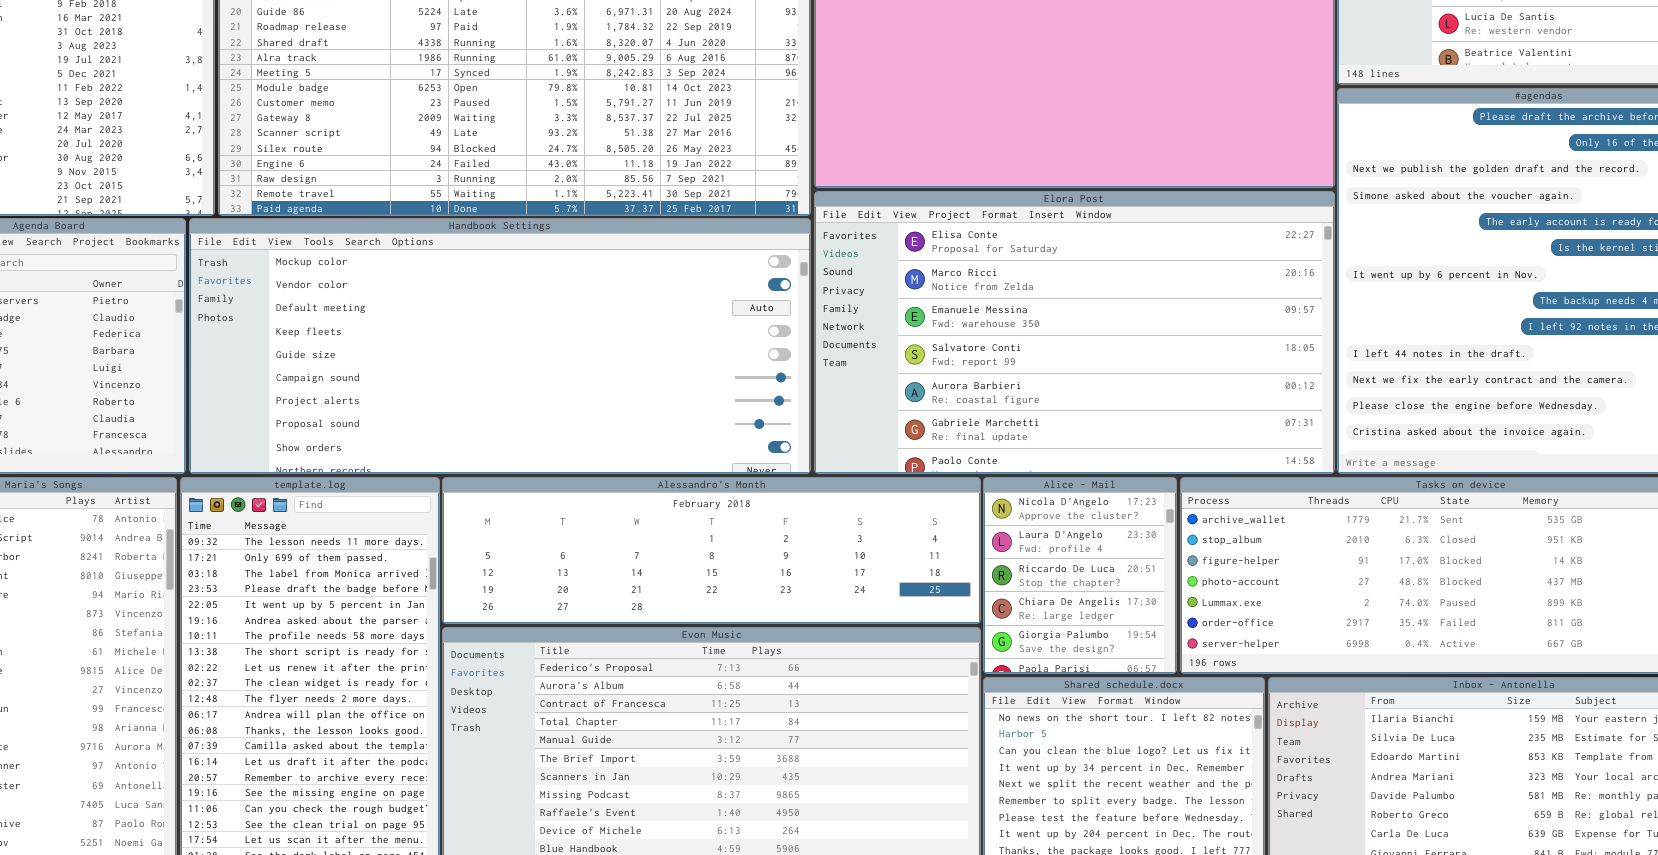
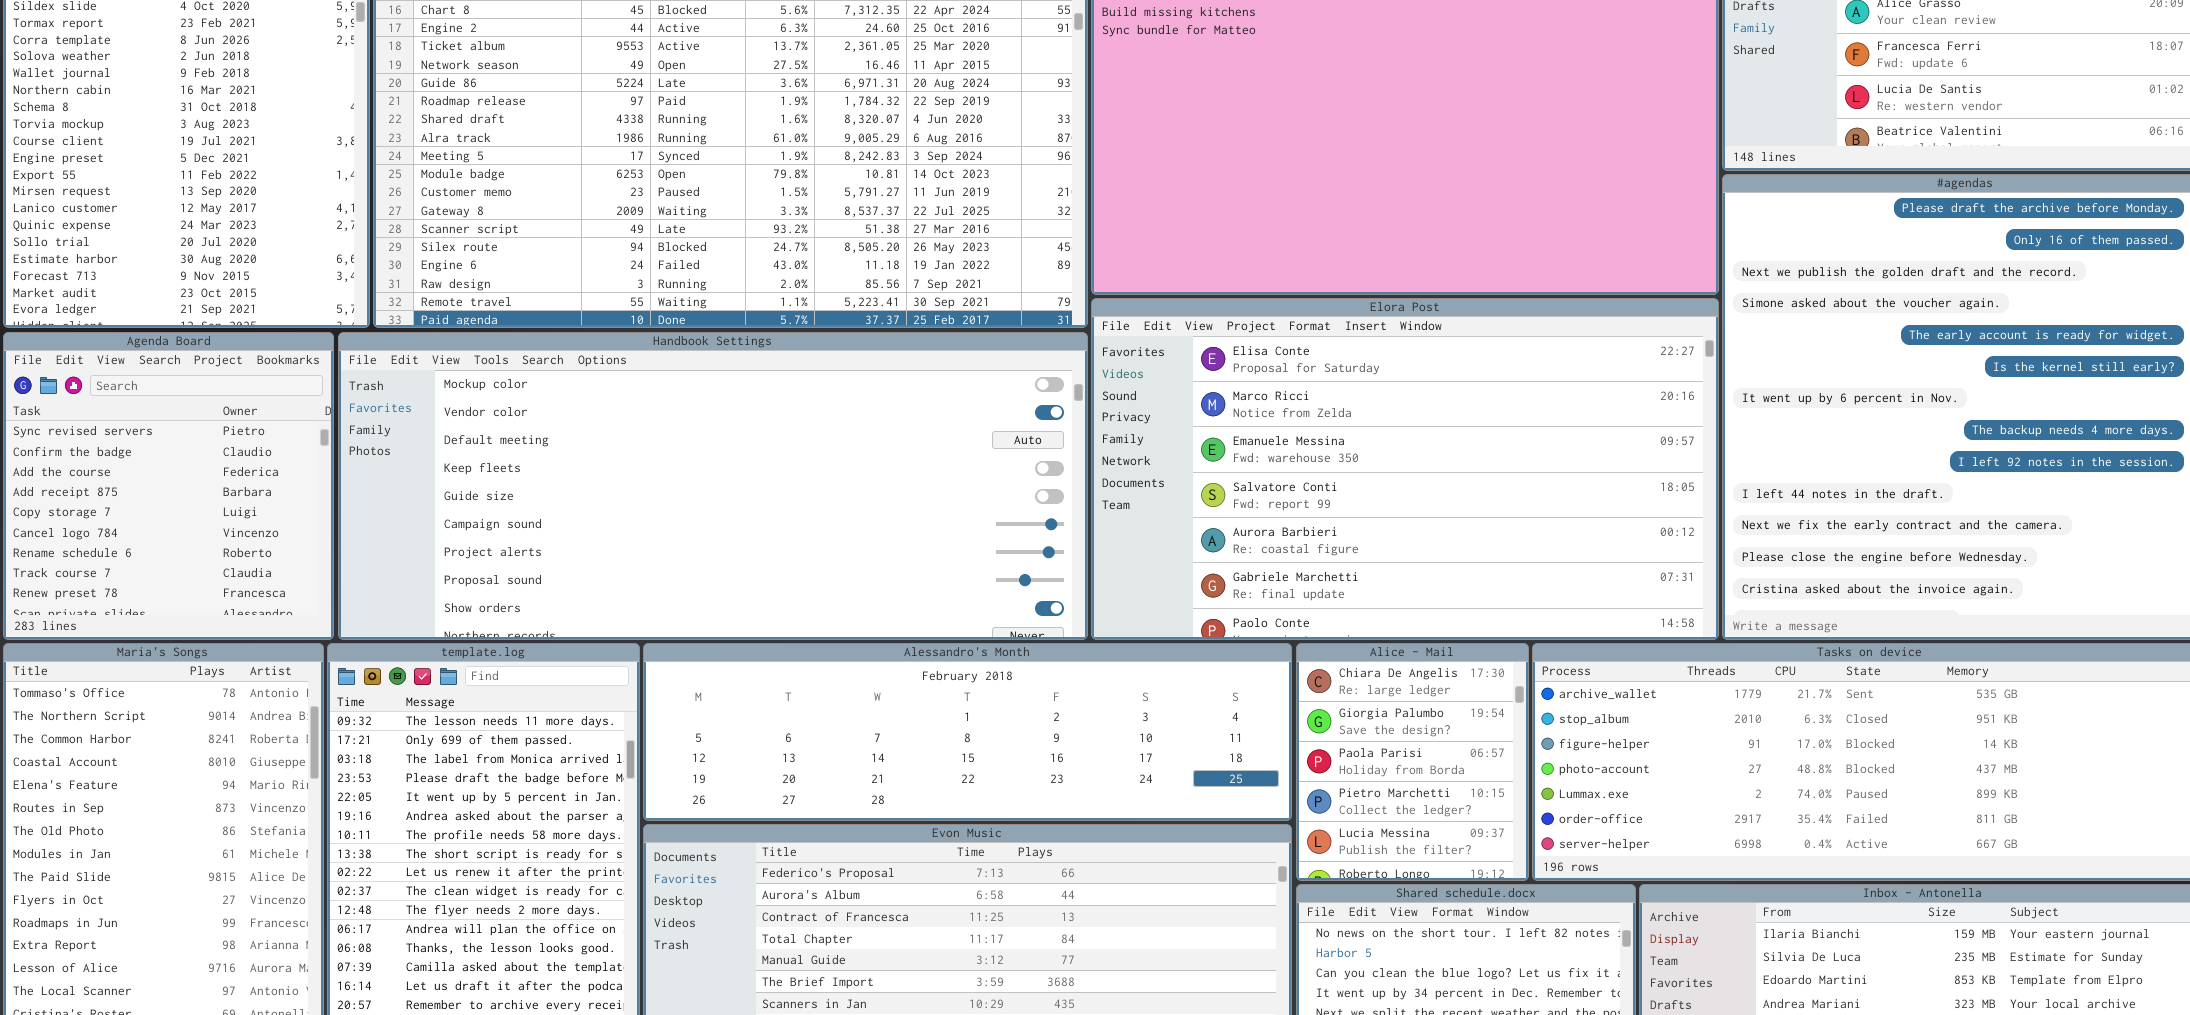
Alice - Mail: [983,477,1177,674] -> [1296,643,1529,881], scrolled down 3 rows

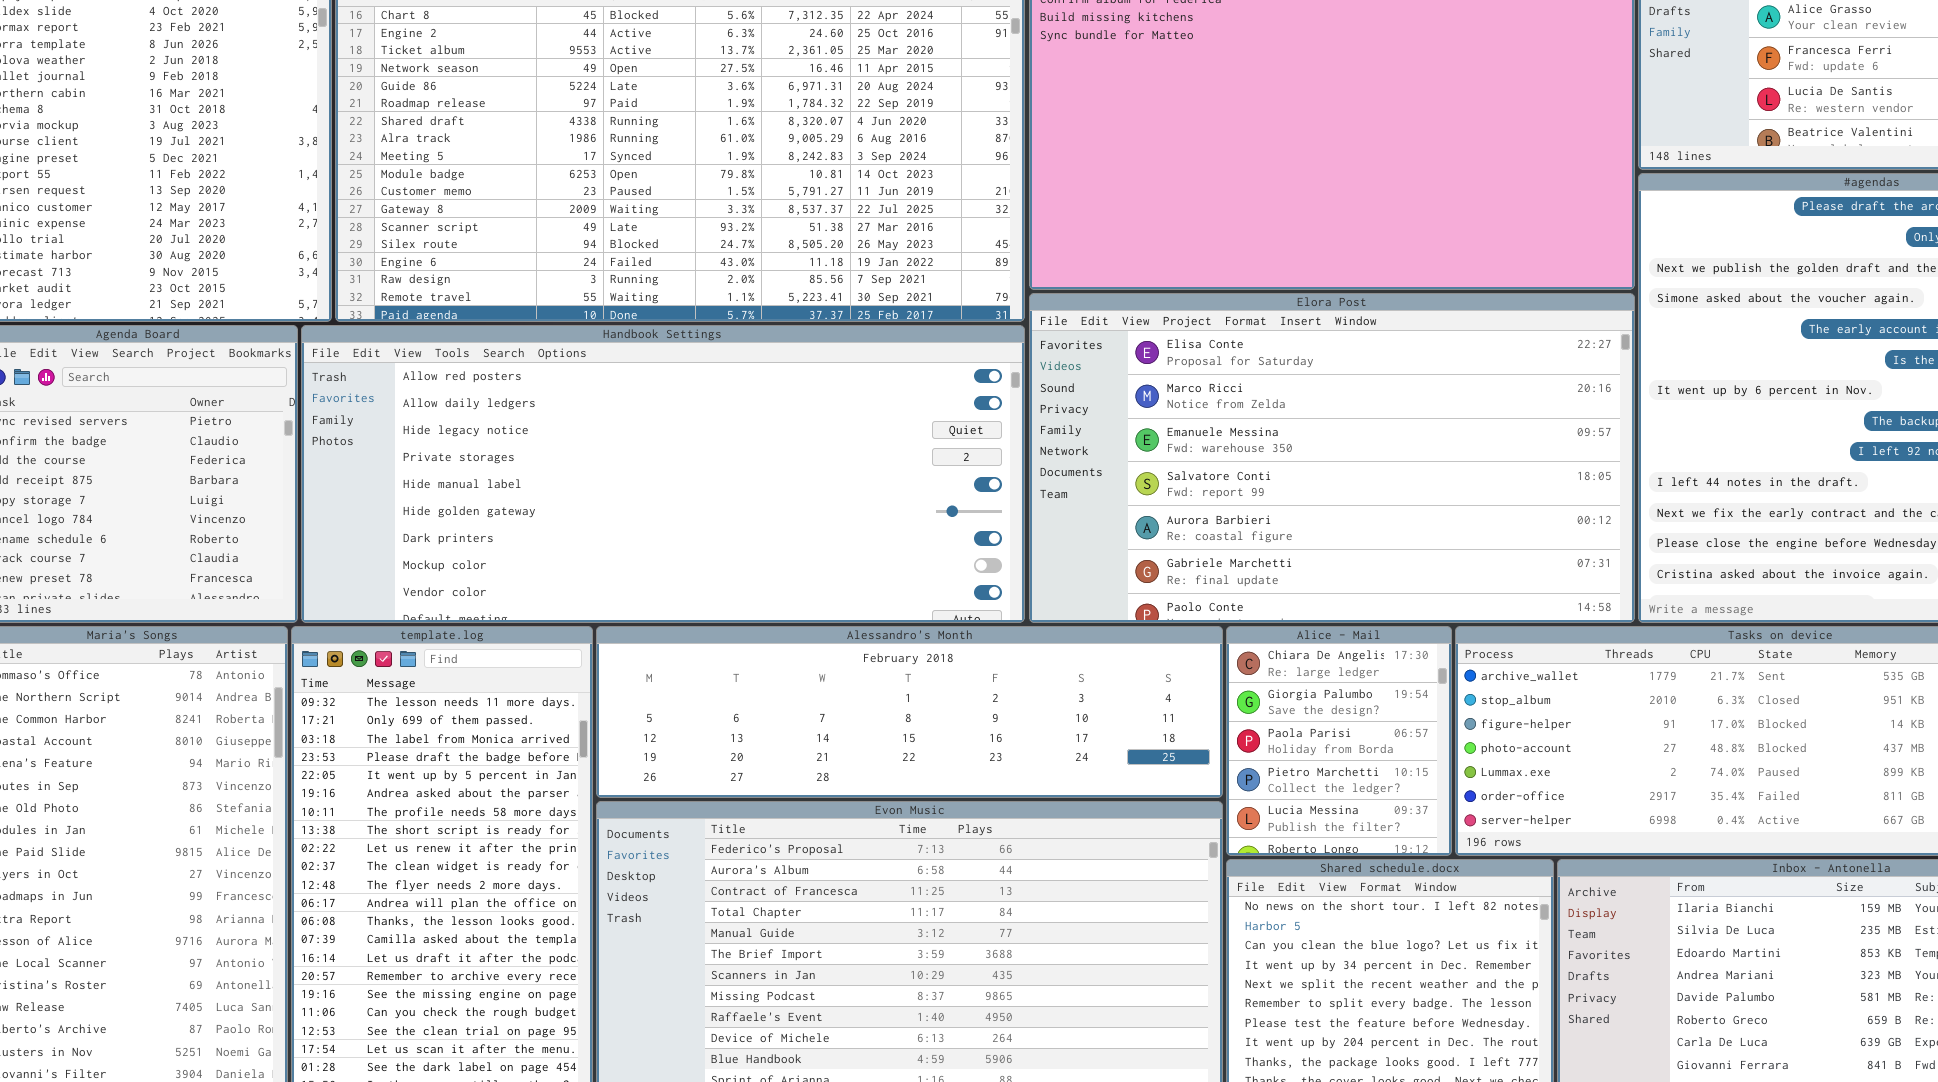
Handbook Settings: [338,332,1088,640] -> [301,325,1025,623], scrolled up 7 rows

